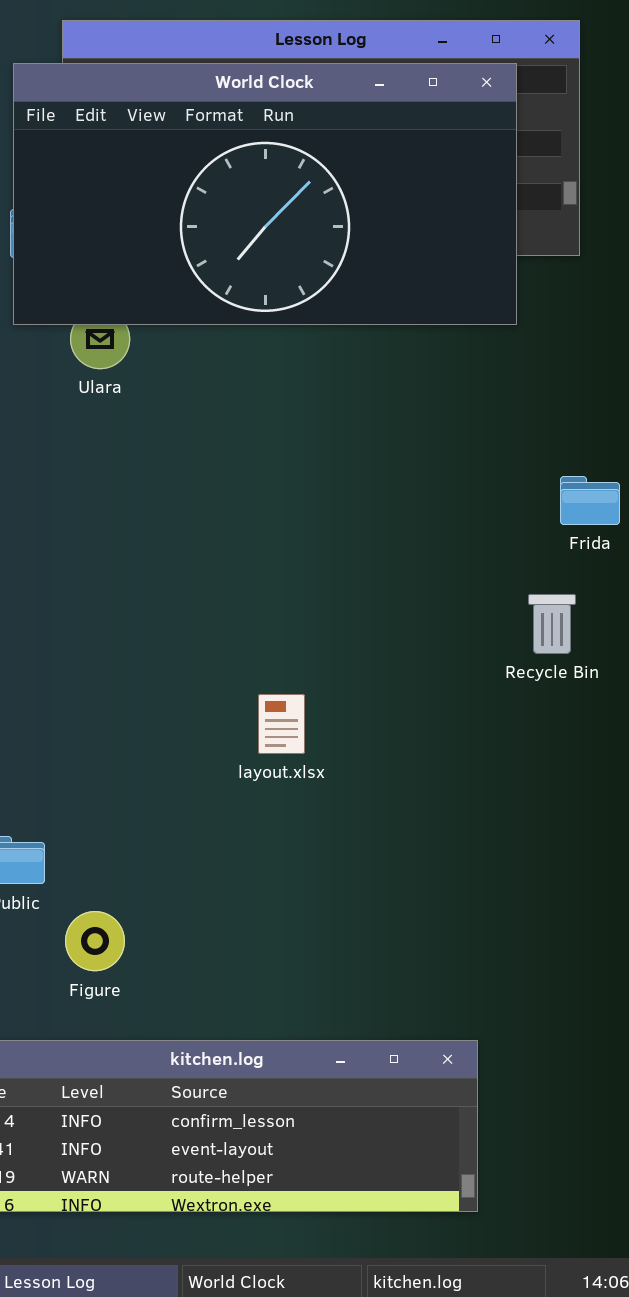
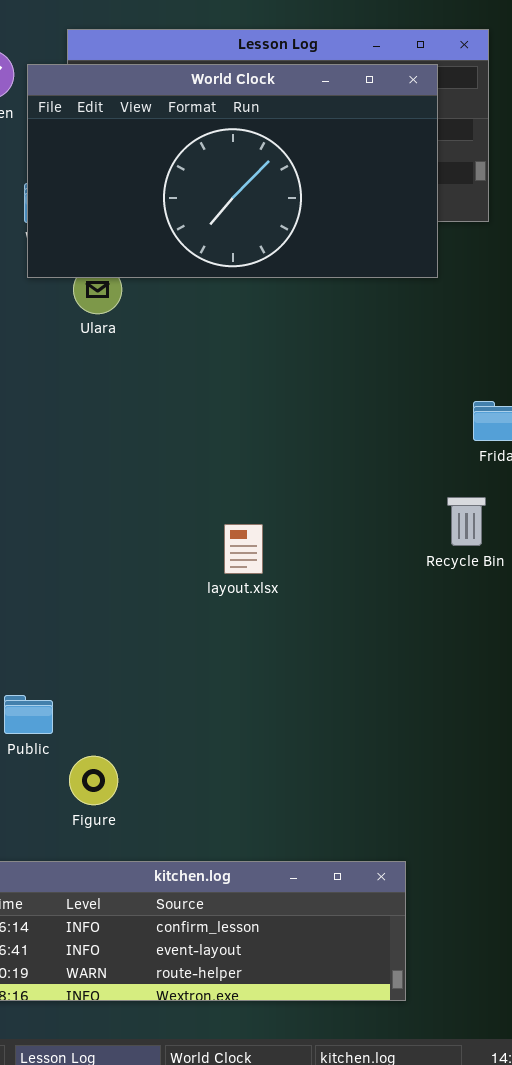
layout.xlsx: [258,694,305,754] -> [224,524,263,574], moved

